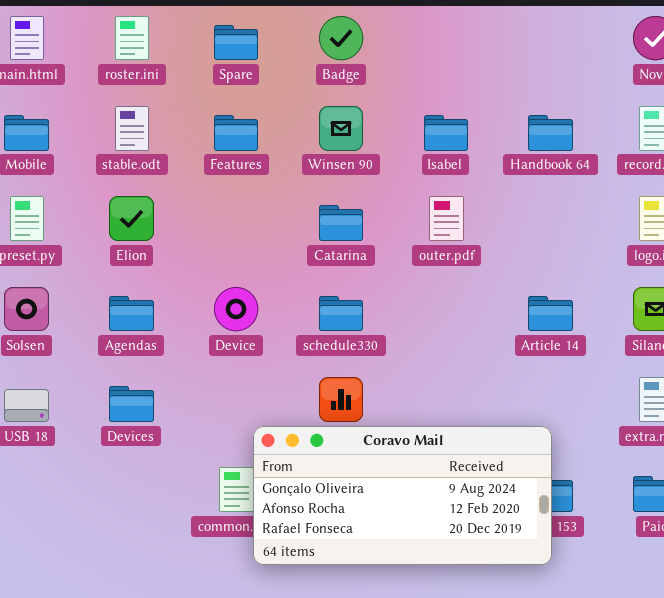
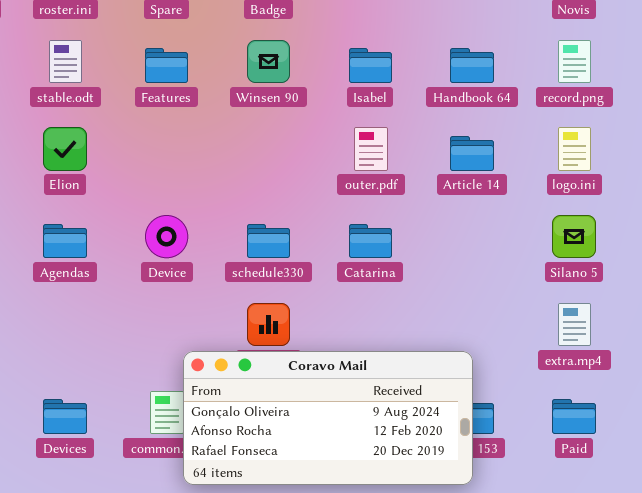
Catarina: [319,205,363,241] -> [349,224,392,258], moved
Article 14: [528,296,573,331] -> [450,136,494,171], moved
Devices: [109,386,154,422] -> [43,399,87,434], moved

